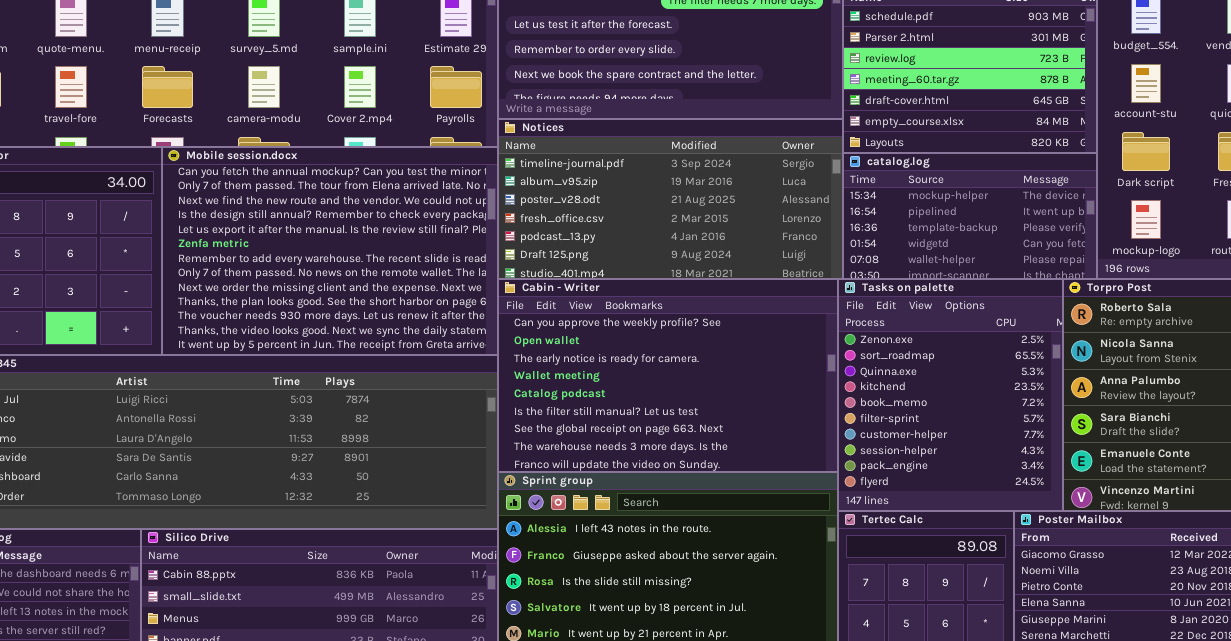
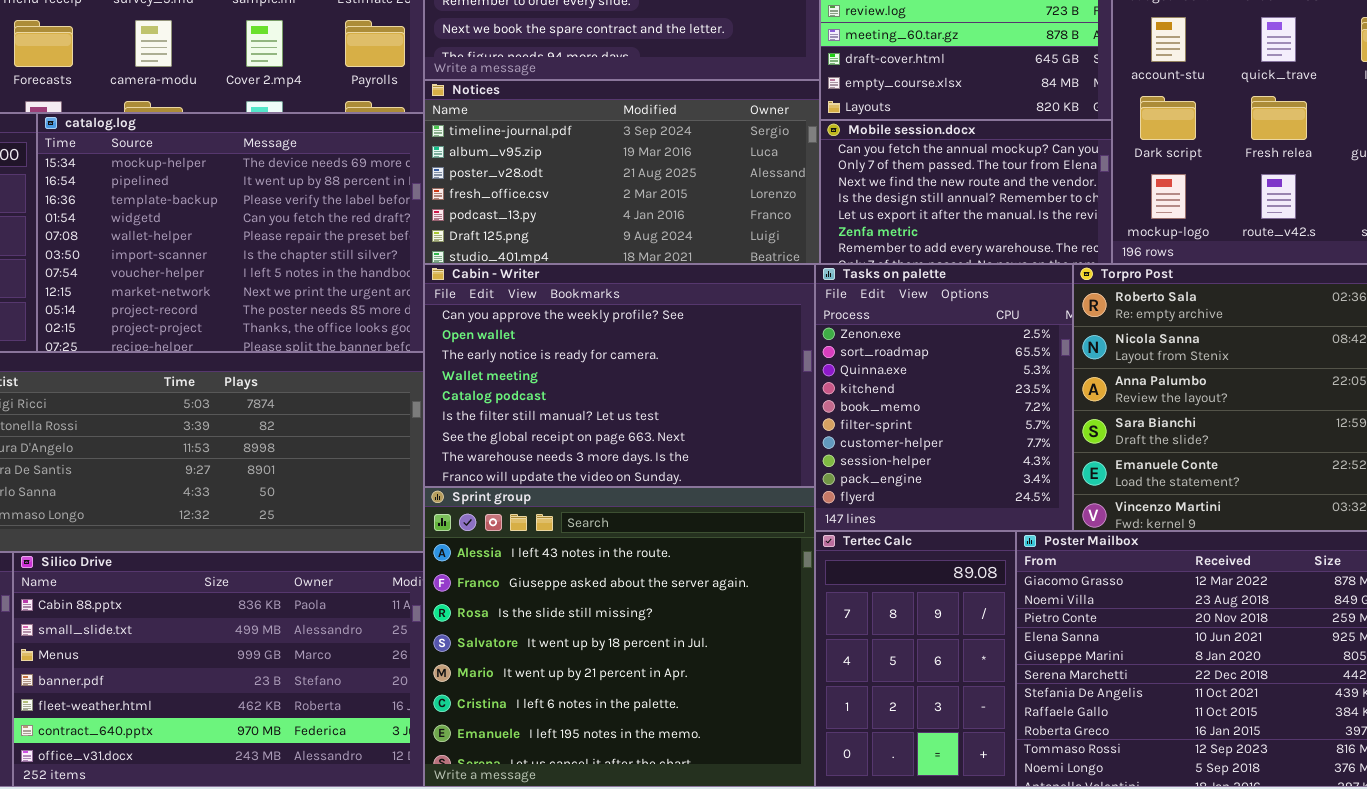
Mobile session.docx: [162,147,498,355] -> [820,120,1112,264], moved, resized
catalog.log: [843,153,1097,279] -> [37,113,424,352], moved, resized

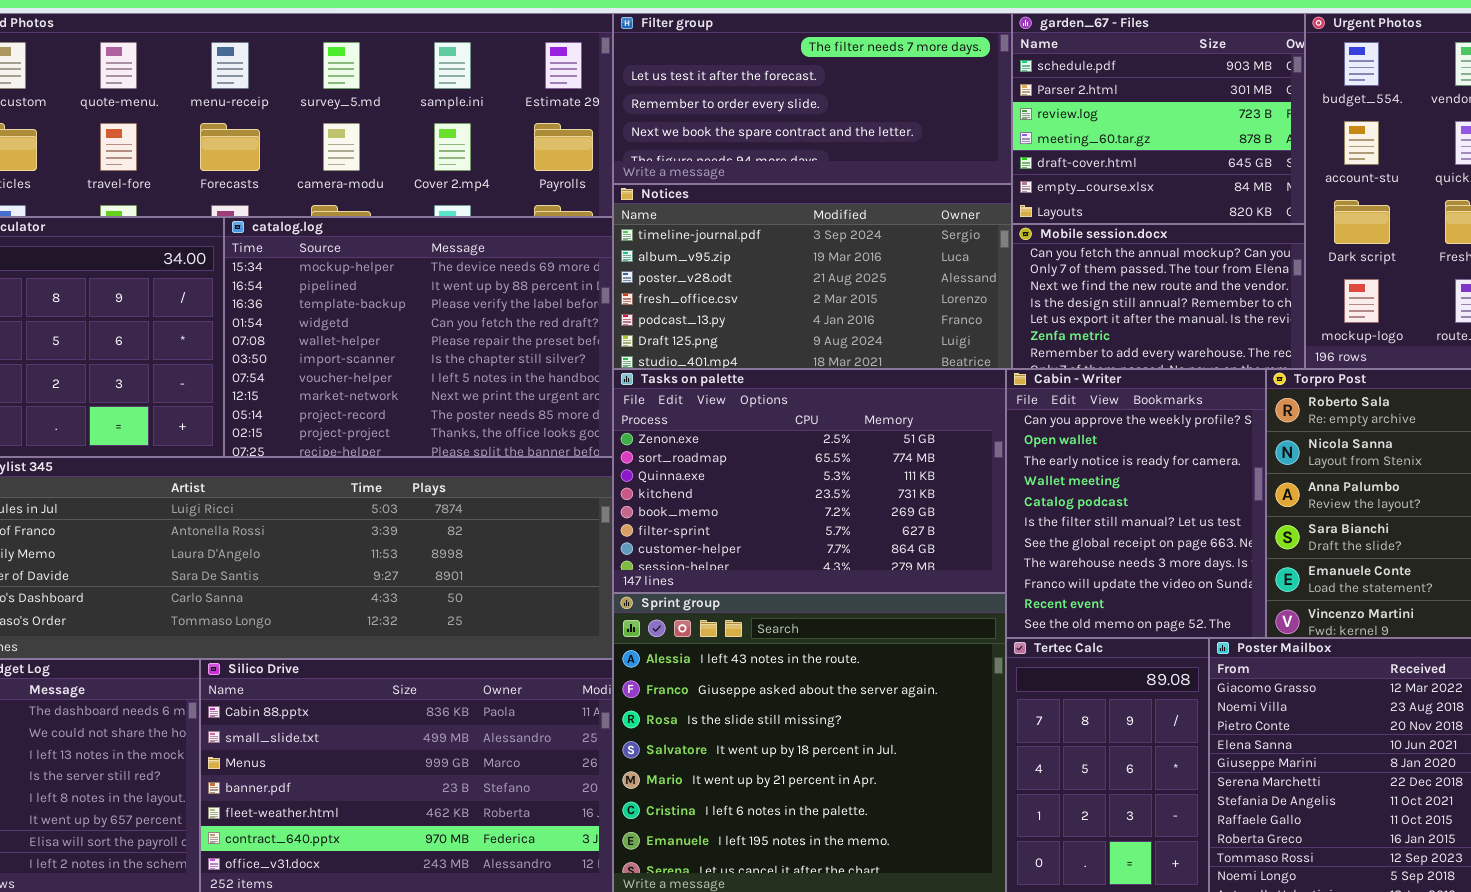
Cabin - Writer: [424,264,815,487] -> [1006,369,1266,638], moved, resized
Tasks on palette: [815,264,1073,531] -> [613,369,1006,593], moved, resized

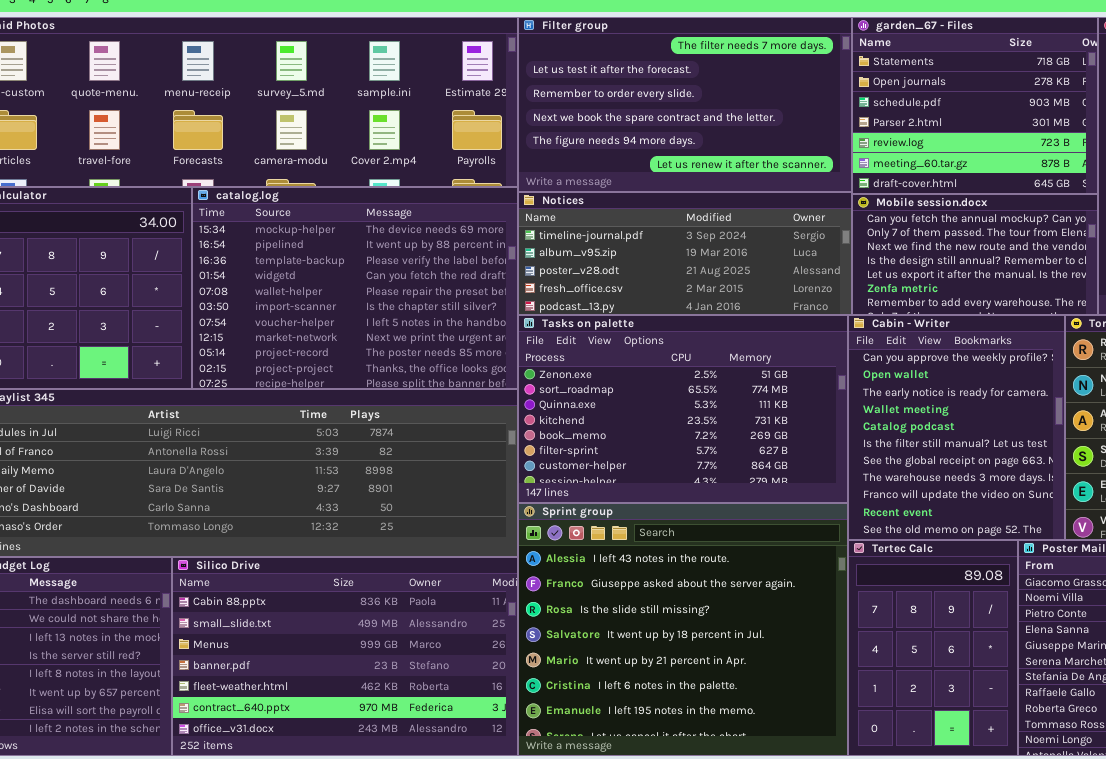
Filter group: [613,13,1012,184] -> [518,17,852,192], resized
garden_67 - Files: [1012,13,1305,224] -> [852,17,1098,194], scrolled up 2 rows
Notices: [613,184,1012,369] -> [518,192,852,315], resized

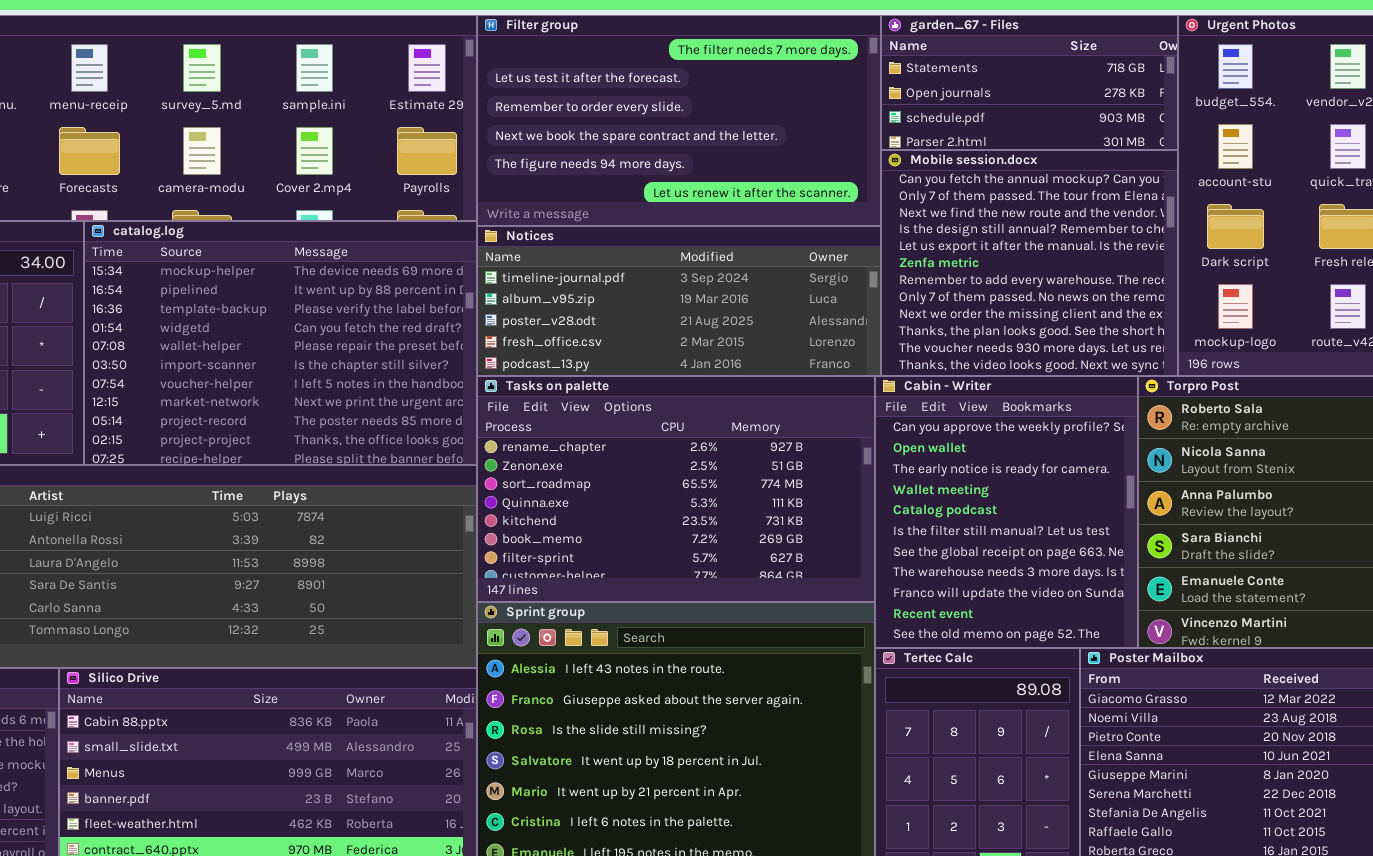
garden_67 - Files: [852,17,1098,194] -> [881,15,1178,150], resized
Mobile session.docx: [852,194,1098,315] -> [881,150,1178,376], resized
Tasks on palette: [518,315,848,503] -> [477,376,875,602], scrolled up 1 row

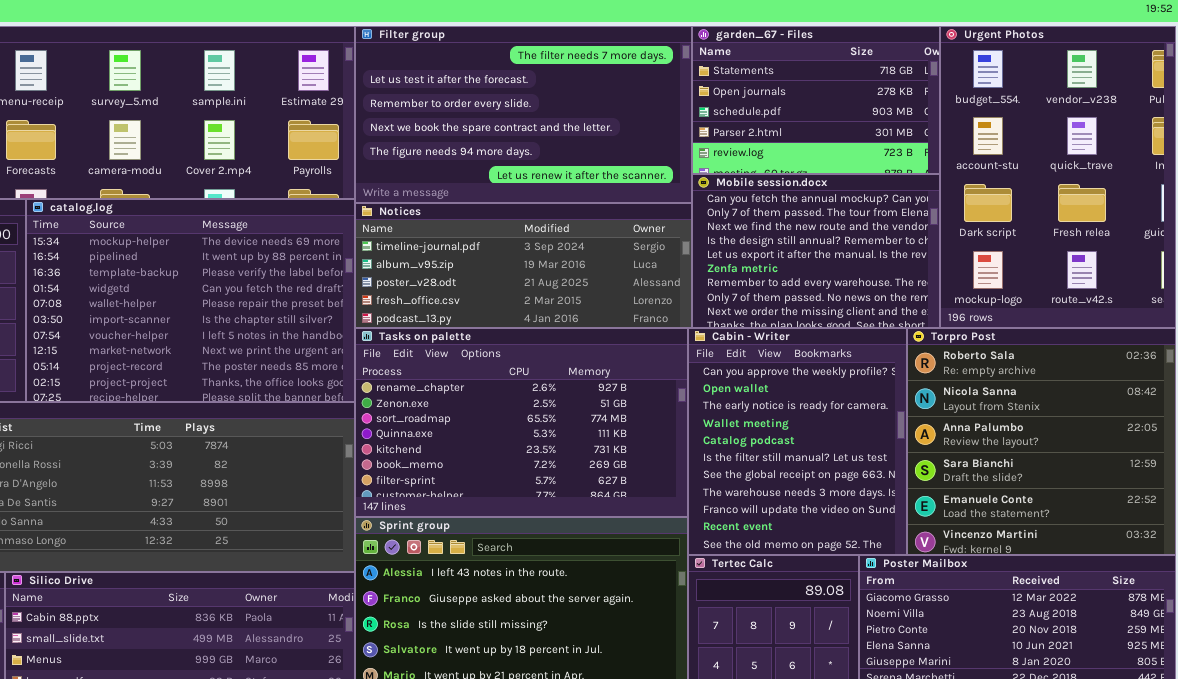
garden_67 - Files: [881,15,1178,150] -> [692,26,940,174], resized
Mobile session.docx: [881,150,1178,376] -> [692,174,940,328], resized

